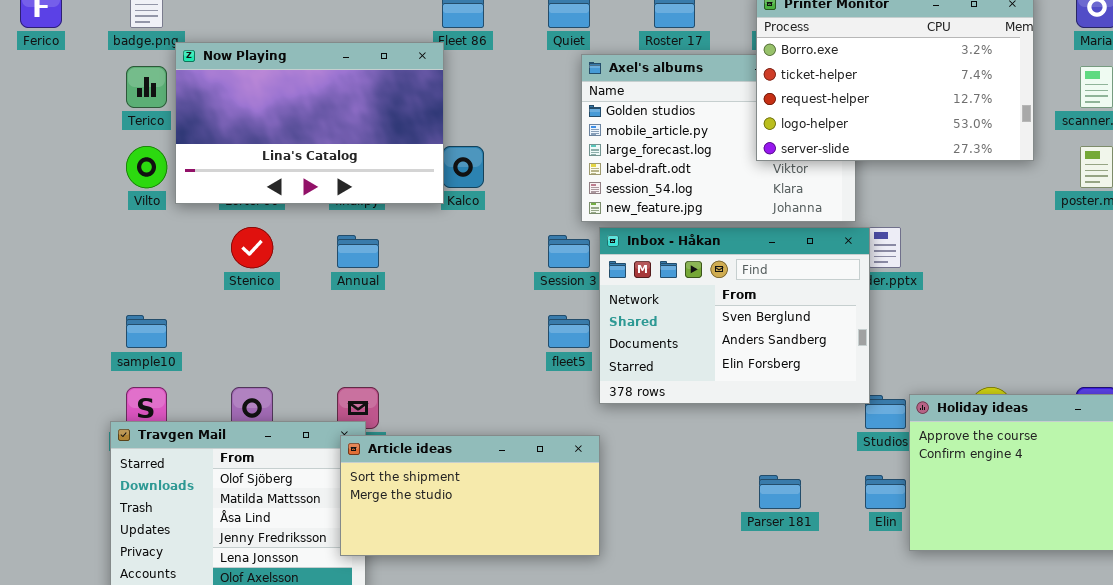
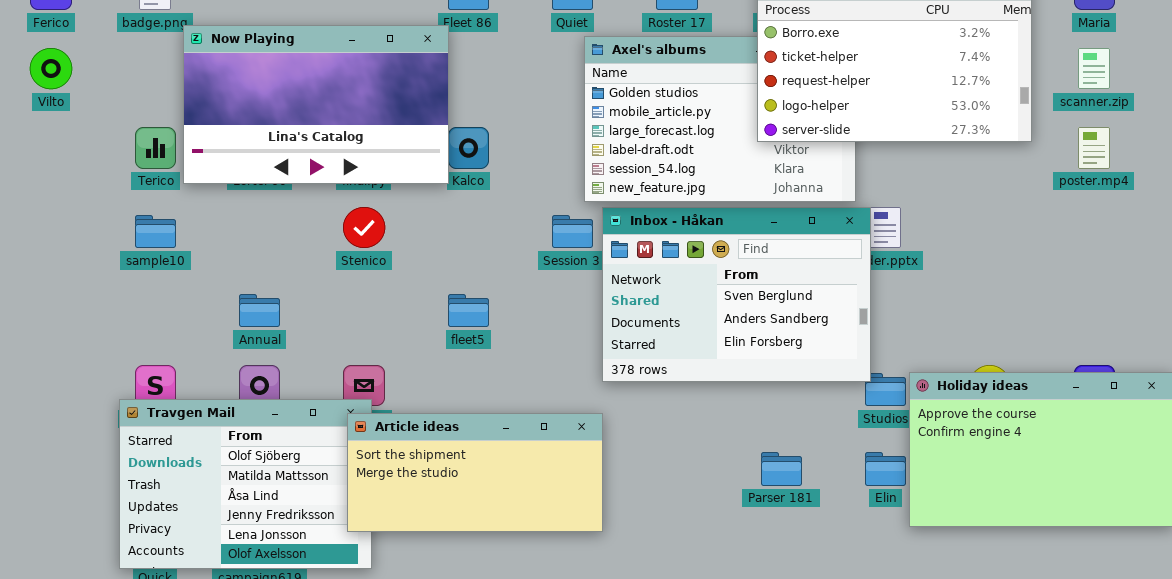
Terico: [126,66,167,108] -> [135,127,176,169], moved
Vilto: [126,146,167,188] -> [30,48,72,89], moved
Stenico: [231,227,273,268] -> [343,207,385,248], moved
Annual: [337,235,379,268] -> [239,294,280,327], moved
sample10: [126,315,167,348] -> [135,215,176,248], moved
fleet5: [548,315,590,348] -> [448,294,489,327], moved

